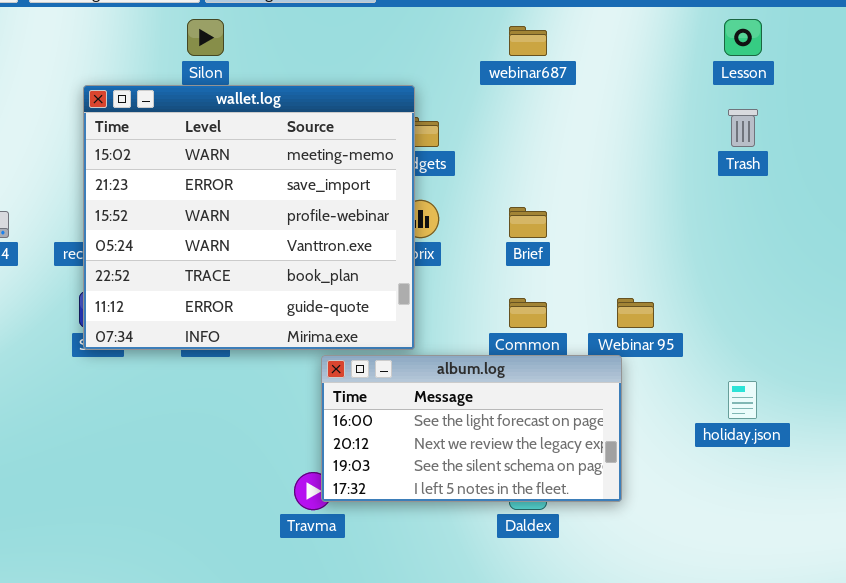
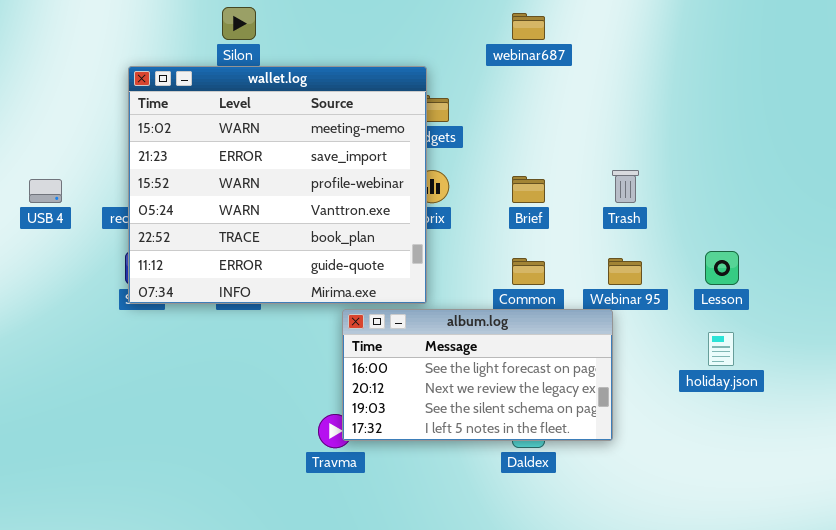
Lesson: [724,19,762,56] -> [705,251,739,285], moved
Trash: [728,109,758,147] -> [612,170,639,203], moved

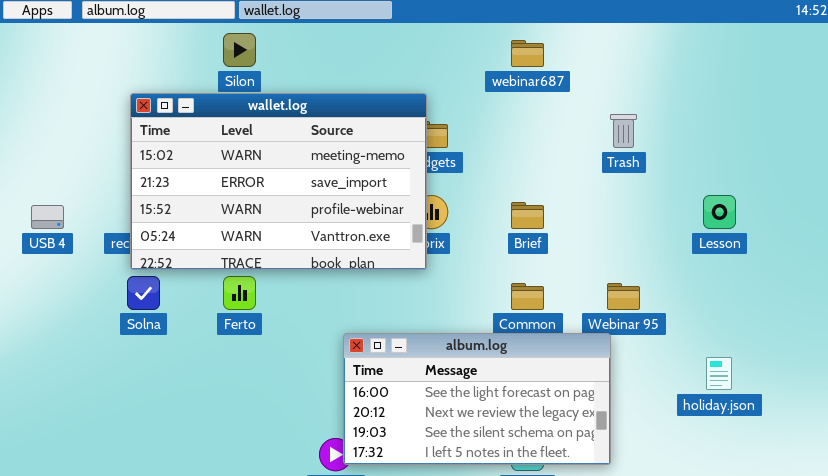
wallet.log: [128,66,427,304] -> [130,93,427,270], resized
Trash: [612,170,639,203] -> [610,114,637,148], moved
Lesson: [705,251,739,285] -> [703,195,736,229], moved

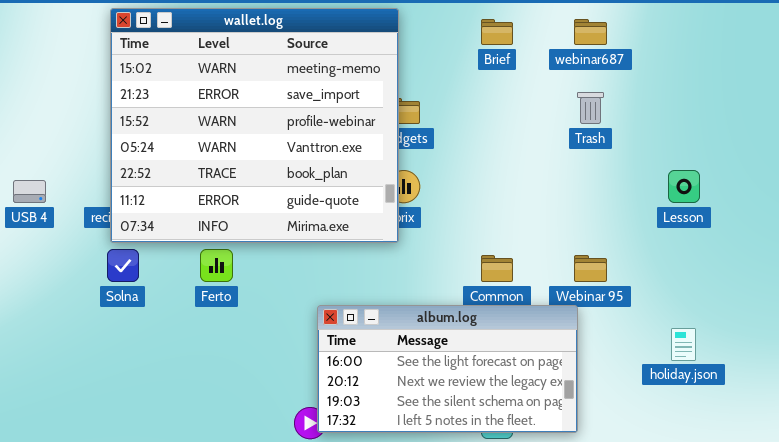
webinar687: [511,40,544,67] -> [574,19,607,45], moved
wallet.log: [130,93,427,270] -> [110,8,399,243], resized
Brief: [511,202,544,229] -> [481,19,513,45], moved

